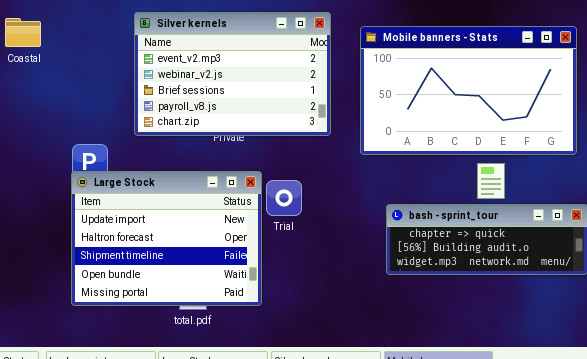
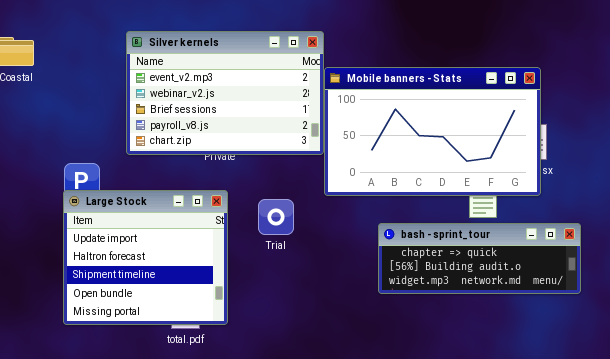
Mobile banners - Stats: [360,26,577,155] -> [324,67,541,196], moved
Large Stock: [71,171,262,306] -> [63,190,228,325], resized

